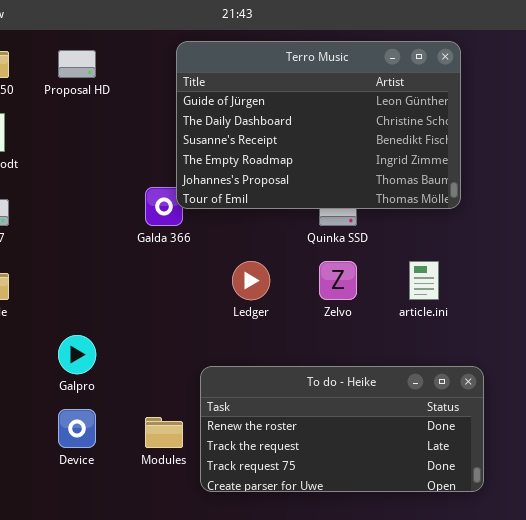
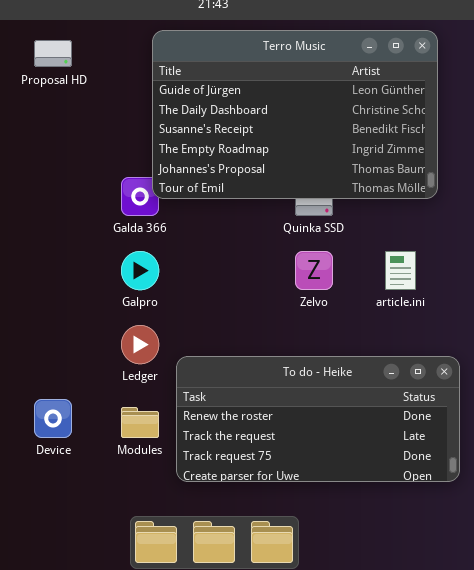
Ledger: [232,261,270,300] -> [121,325,159,364], moved
Galpro: [58,335,96,374] -> [121,251,159,290], moved

